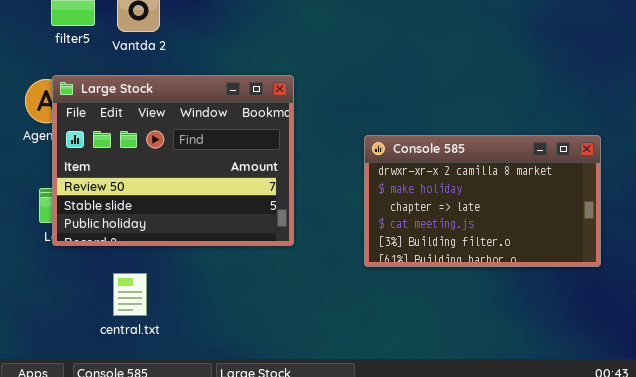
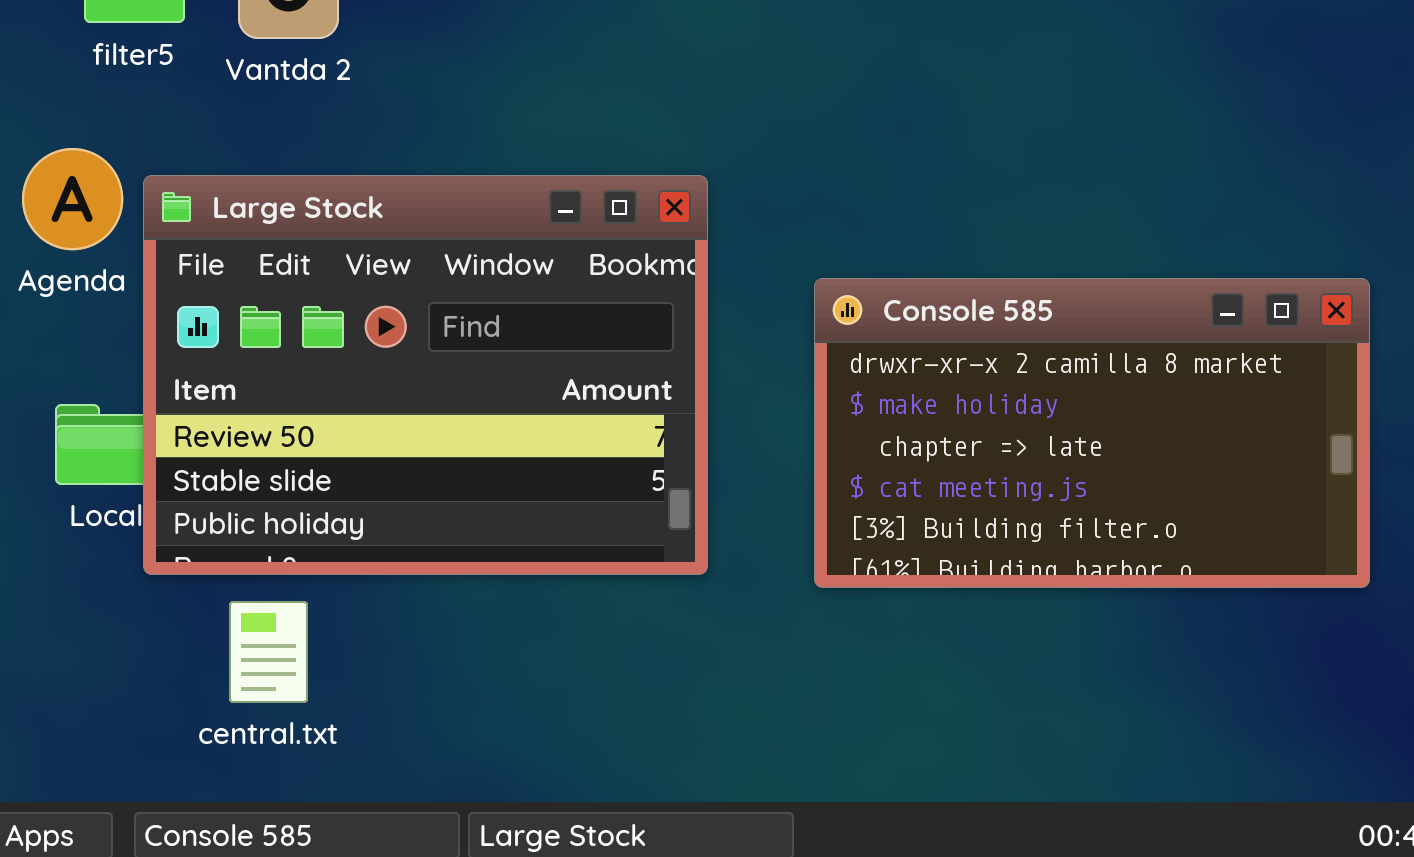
Large Stock: [52,75,294,246] -> [143,175,708,575], moved

